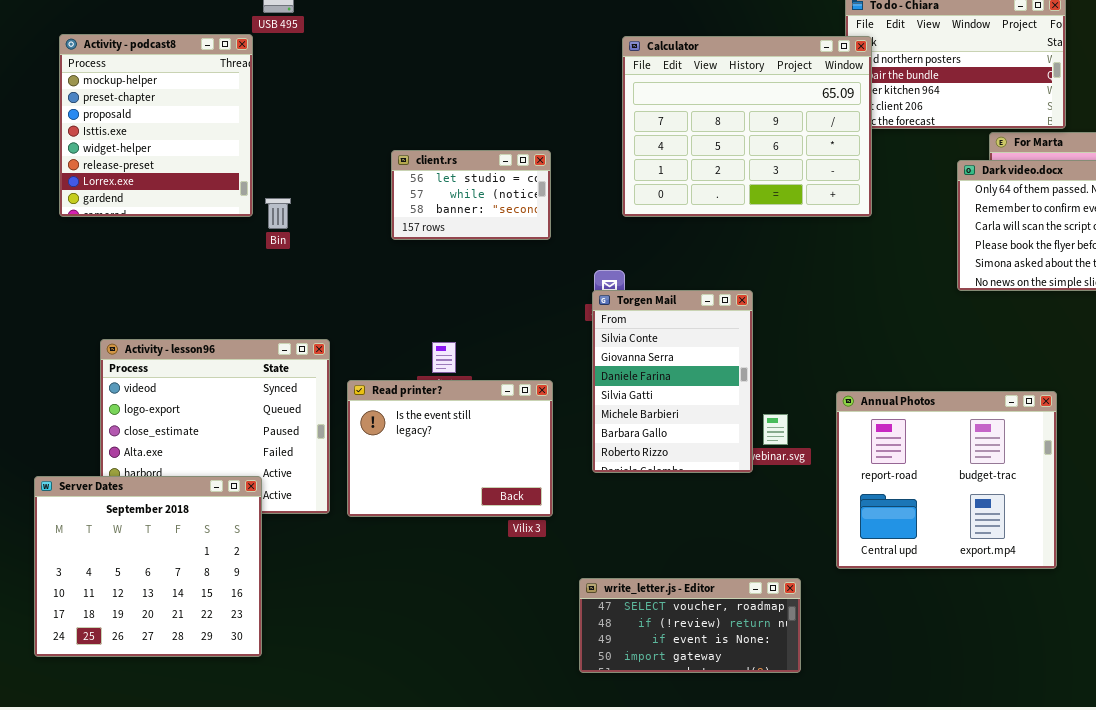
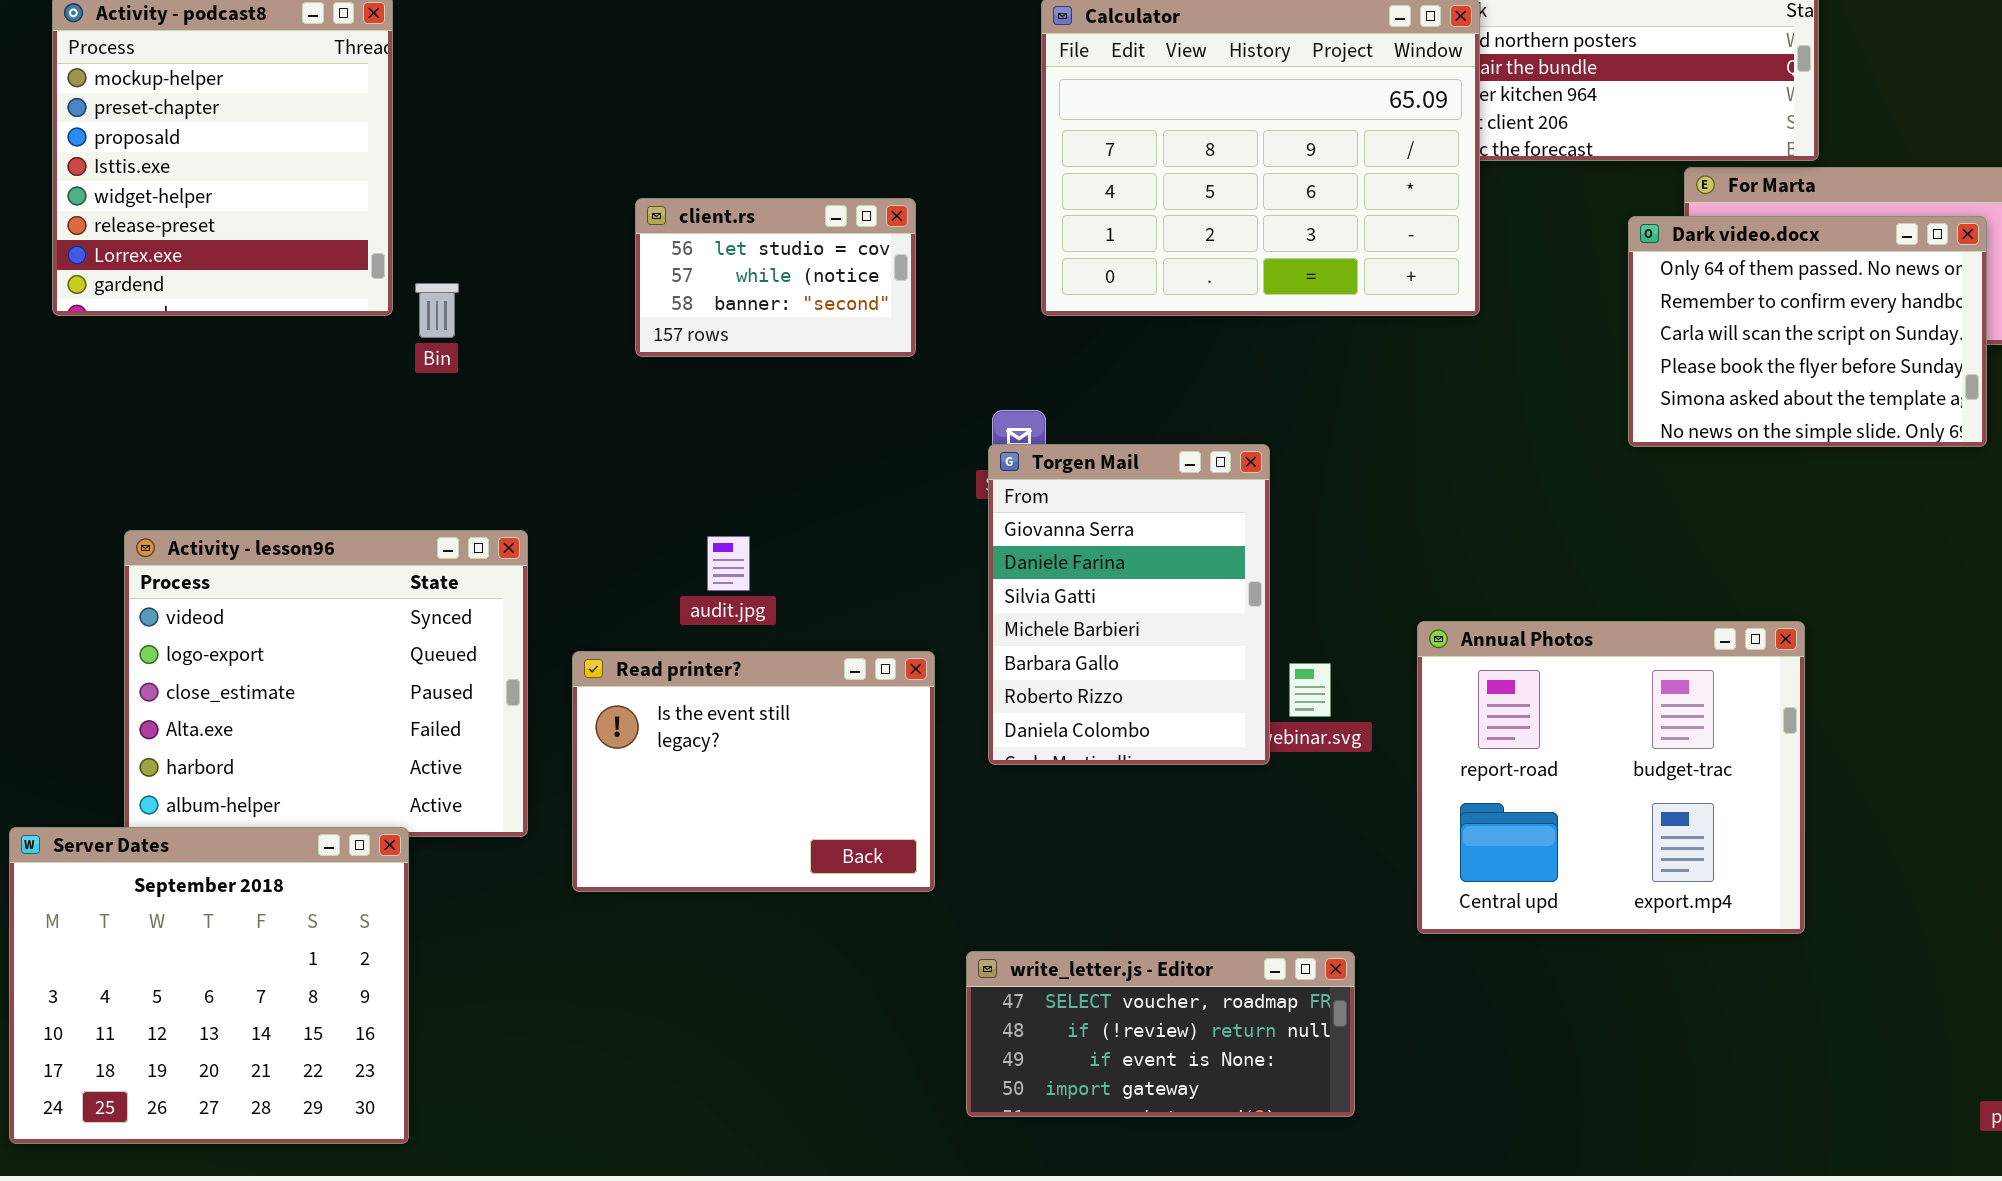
Torgen Mail: [592,290,753,473] -> [988,444,1270,765], scrolled down 1 row
Read printer?: [347,380,553,517] -> [572,651,935,892], moved
Server Dates: [34,476,262,657] -> [9,827,409,1144], moved

